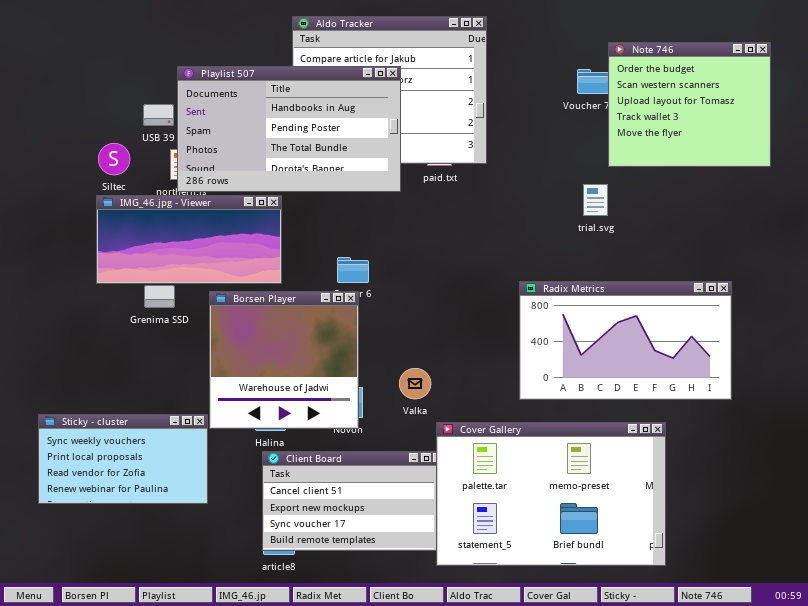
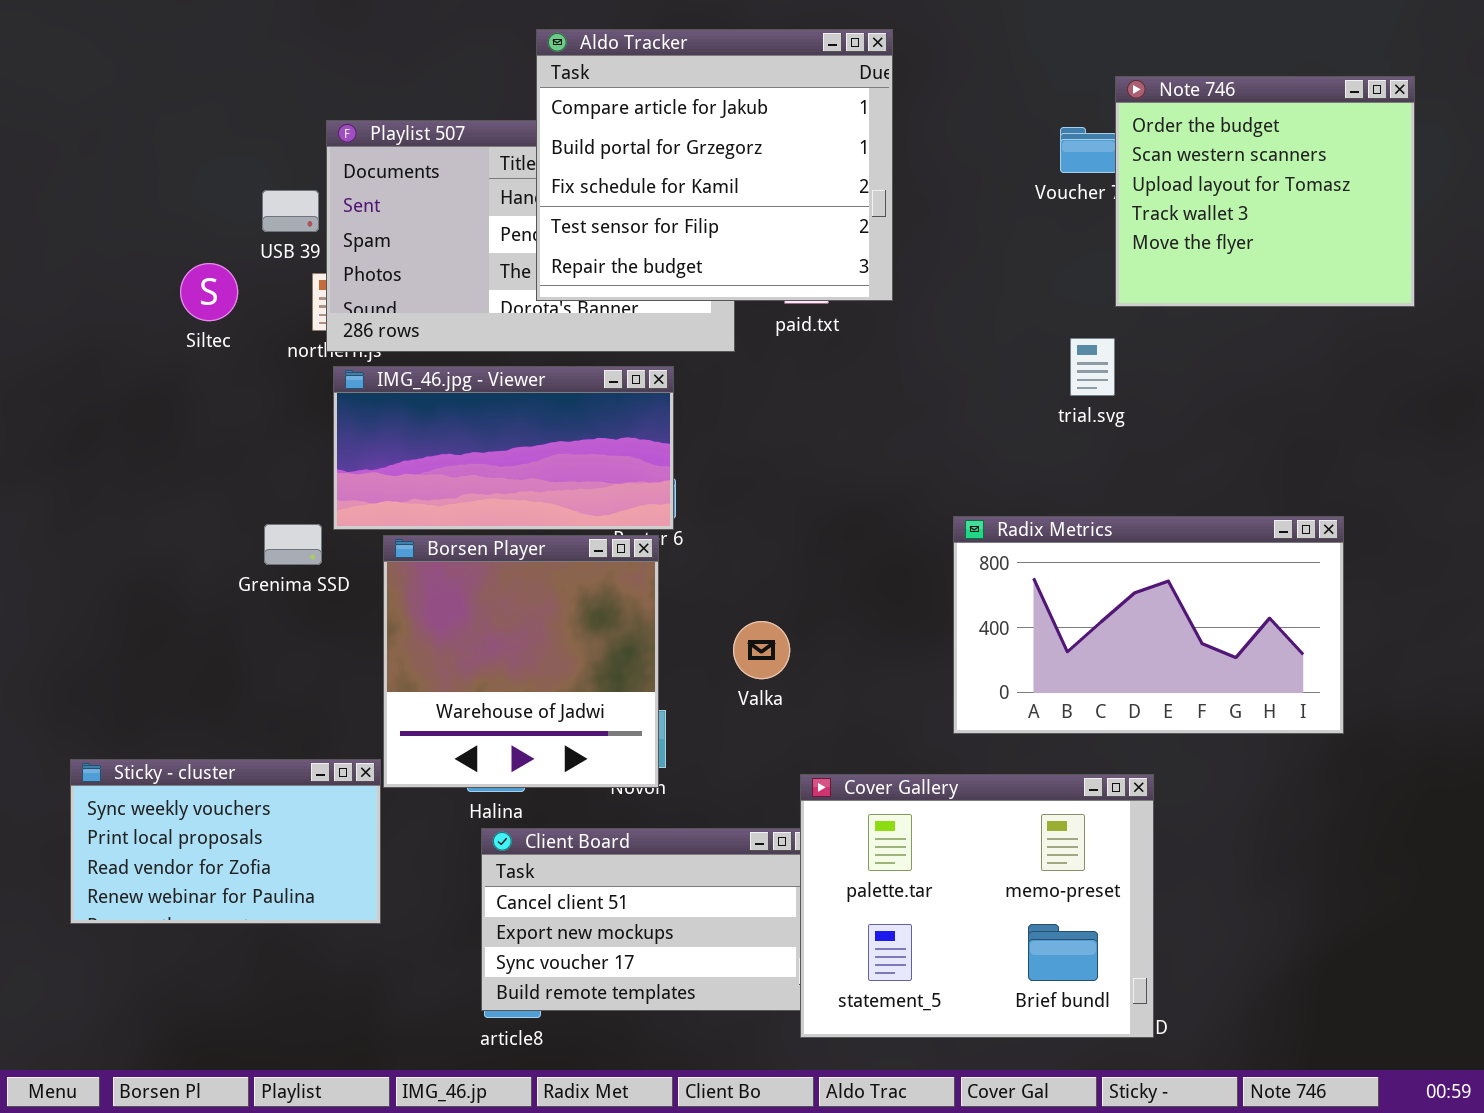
Aldo Tracker: [292,16,487,164] -> [536,29,893,301], raised
IMG_46.jpg - Viewer: [96,195,282,284] -> [333,366,674,530], moved
Valka: [399,368,431,399] -> [733,621,790,679], moved
Cover Gallery: [436,422,666,566] -> [800,774,1154,1038], resized

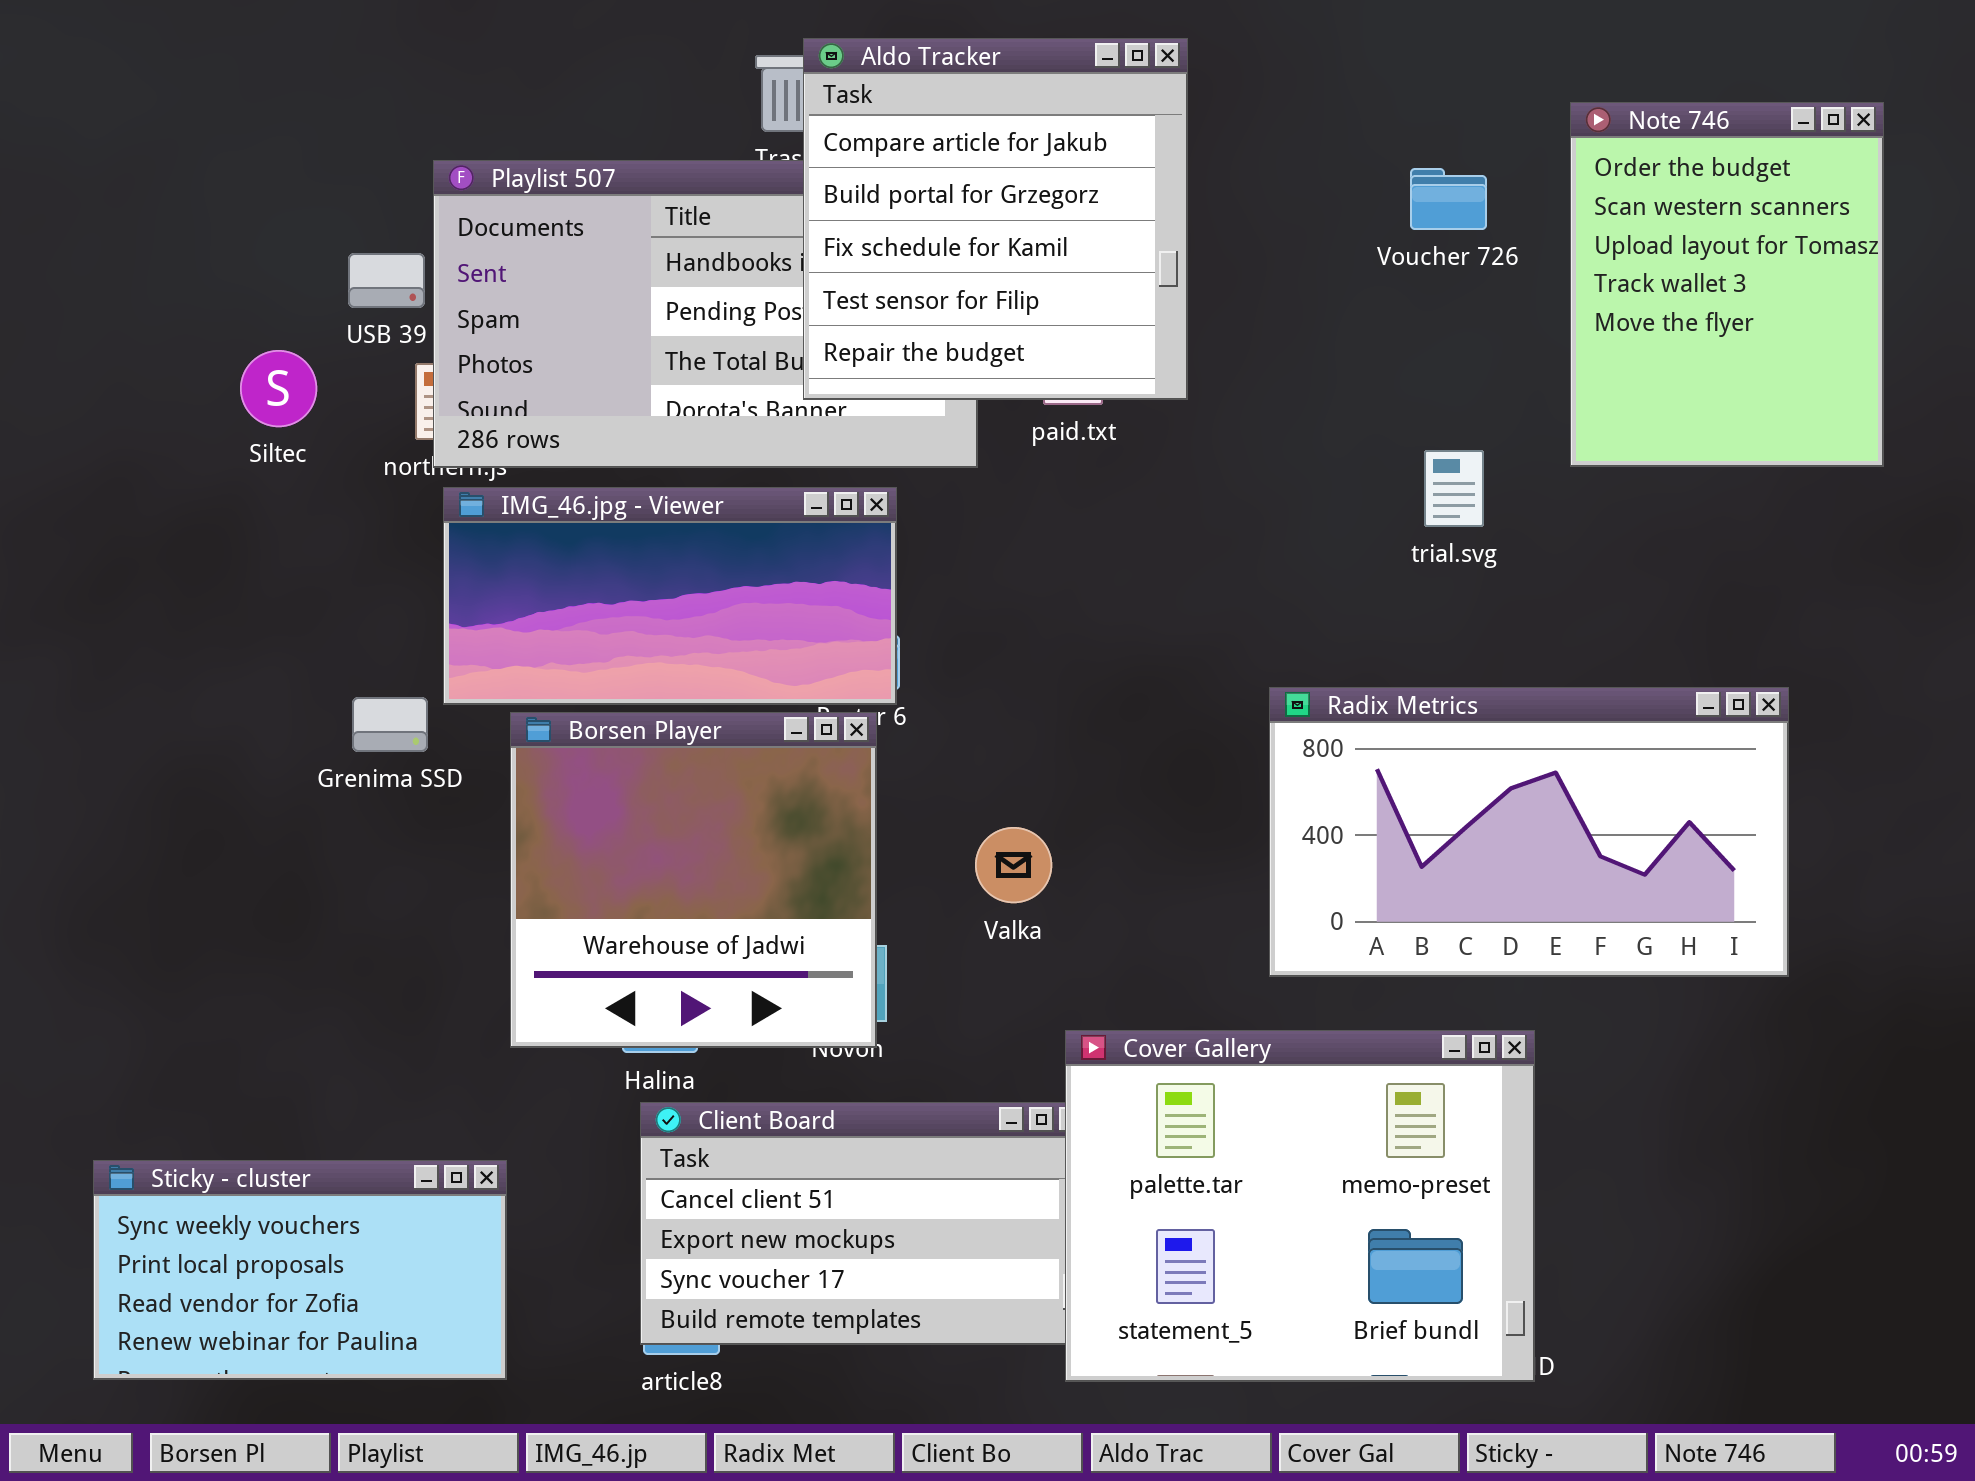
Aldo Tracker: [536,29,893,301] -> [803,38,1188,400], resized
Note 746: [1115,76,1415,307] -> [1570,102,1884,467], resized
Sticky - cluster: [70,759,381,924] -> [93,1160,507,1380], moved

